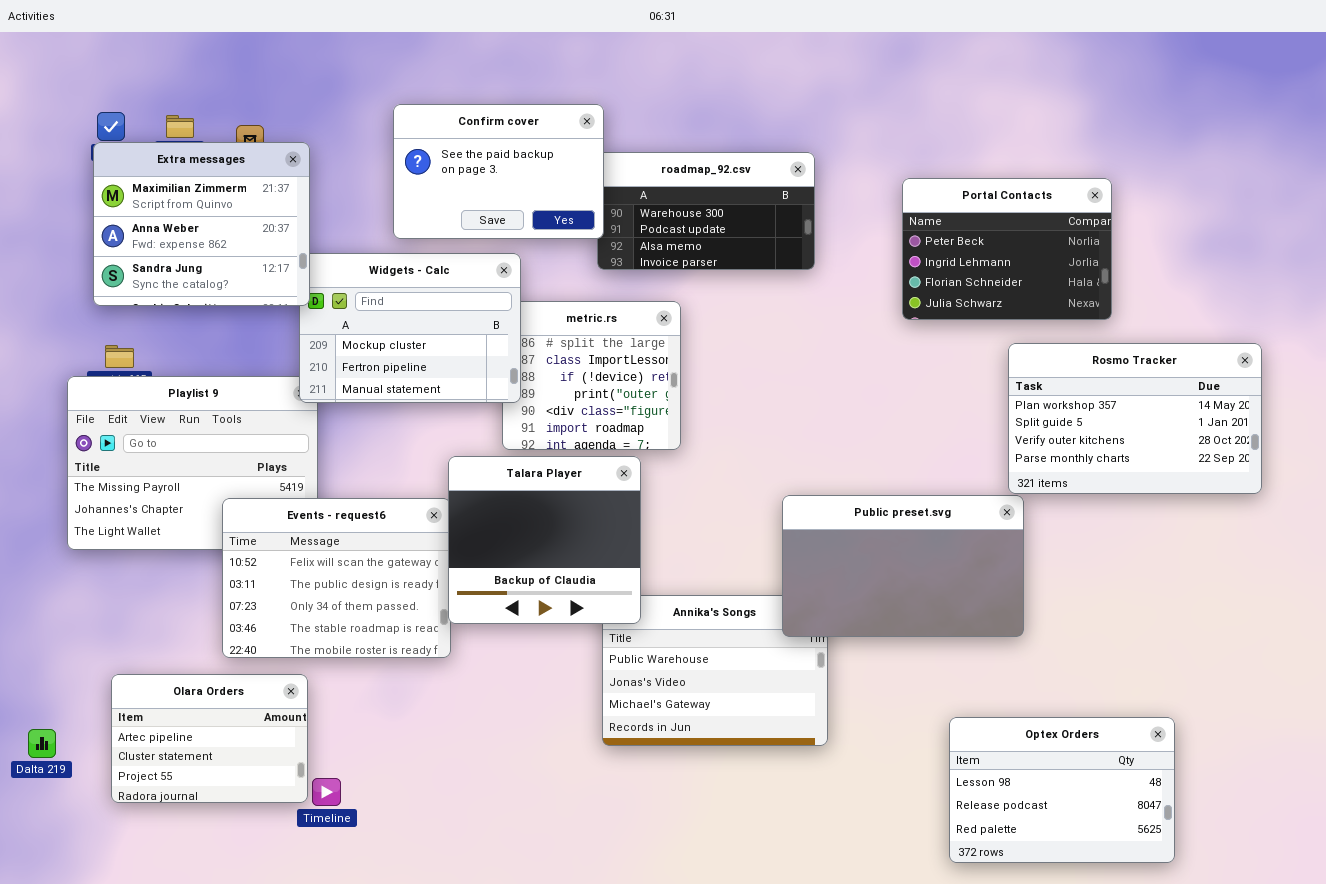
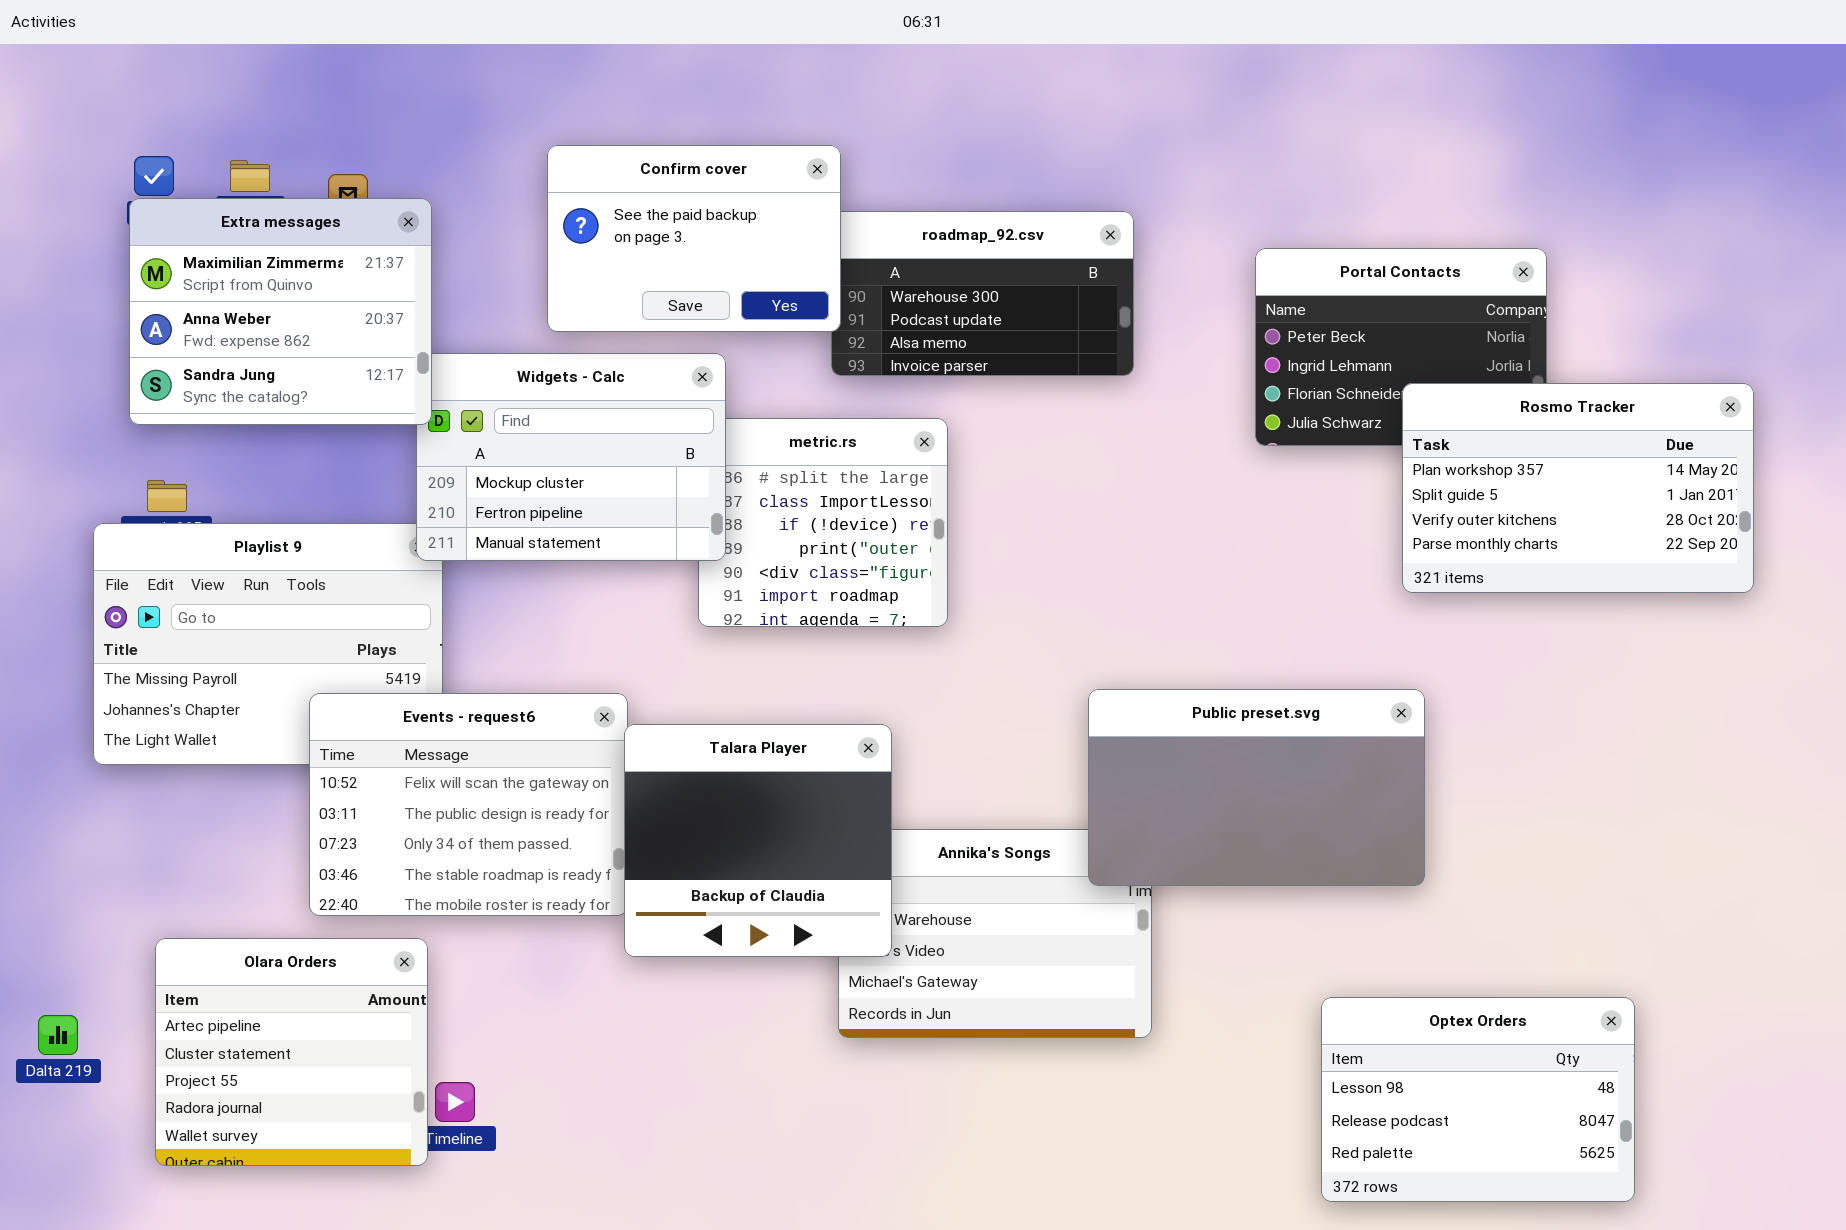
Rosmo Tracker: [1008,343,1262,494] -> [1402,383,1754,593], moved
Talara Player: [448,456,641,624] -> [624,724,892,957], moved
Olara Orders: [111,674,308,803] -> [155,938,428,1166], resized

